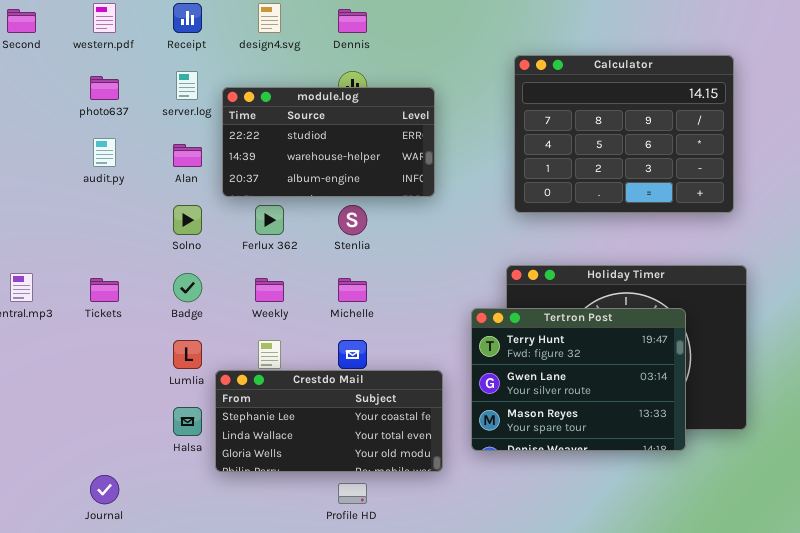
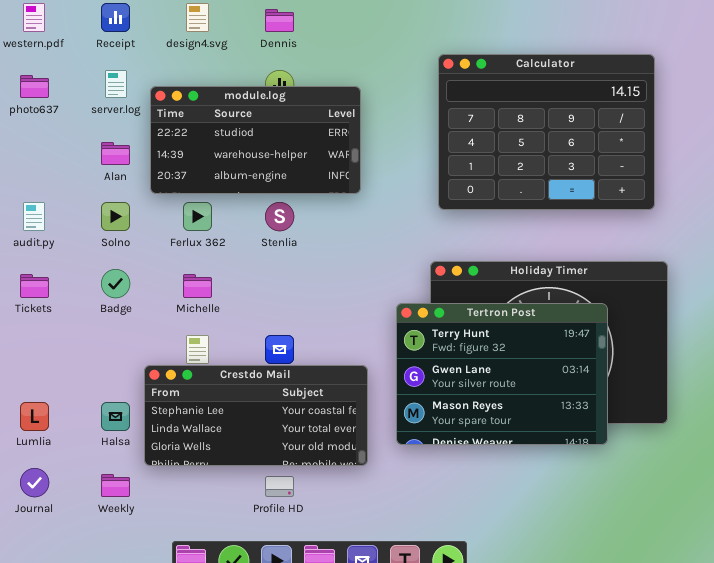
audit.py: [93,138,116,167] -> [23,202,45,231], moved
Weekly: [255,278,284,302] -> [101,474,130,497], moved
Michelle: [338,278,367,302] -> [183,274,212,298], moved
Lumlia: [173,340,202,369] -> [20,402,49,431], moved

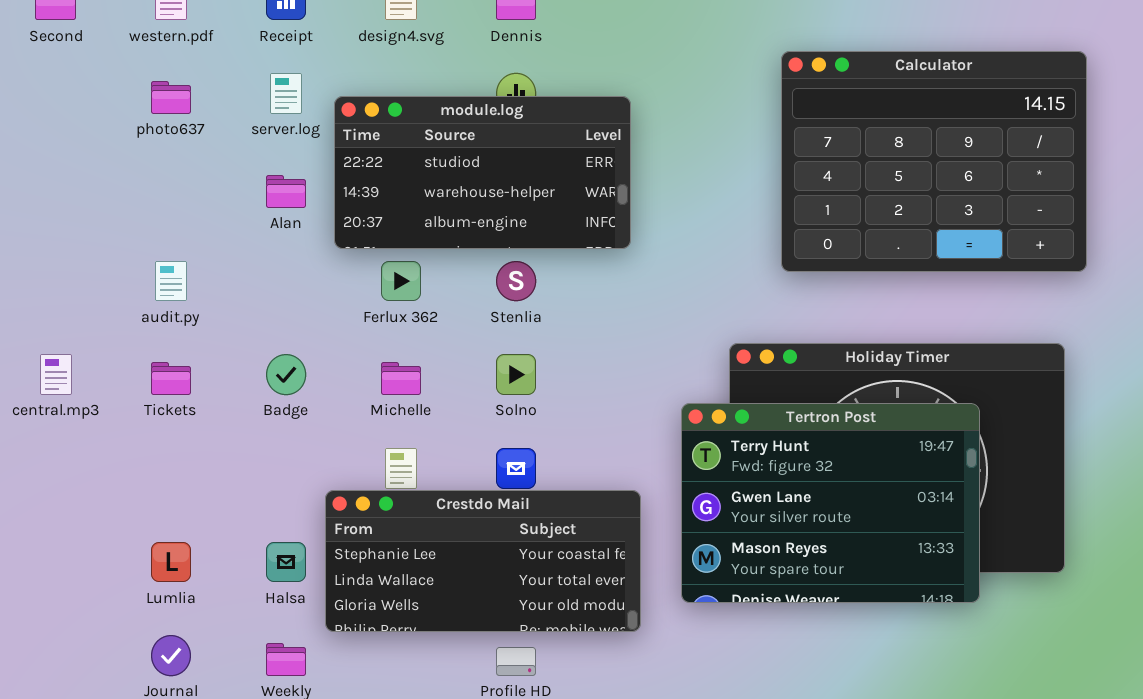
Calculator: [438,54,655,210] -> [781,51,1087,272], moved
Solno: [101,202,130,231] -> [496,354,536,395], moved

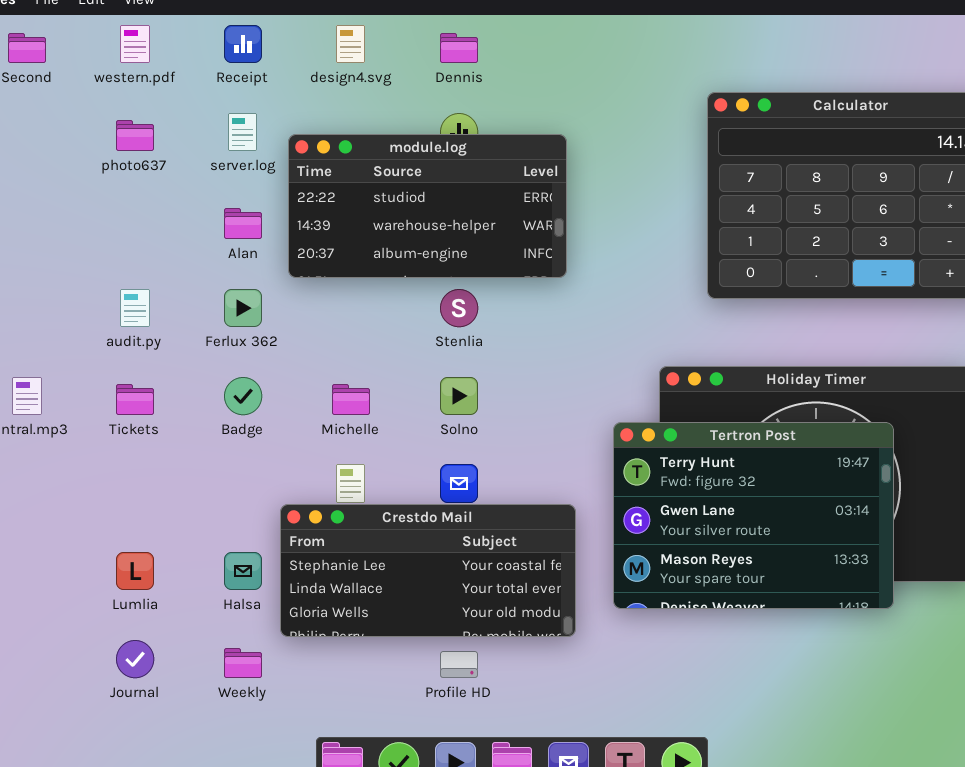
Ferlux 362: [381,261,421,301] -> [224,289,262,327], moved

